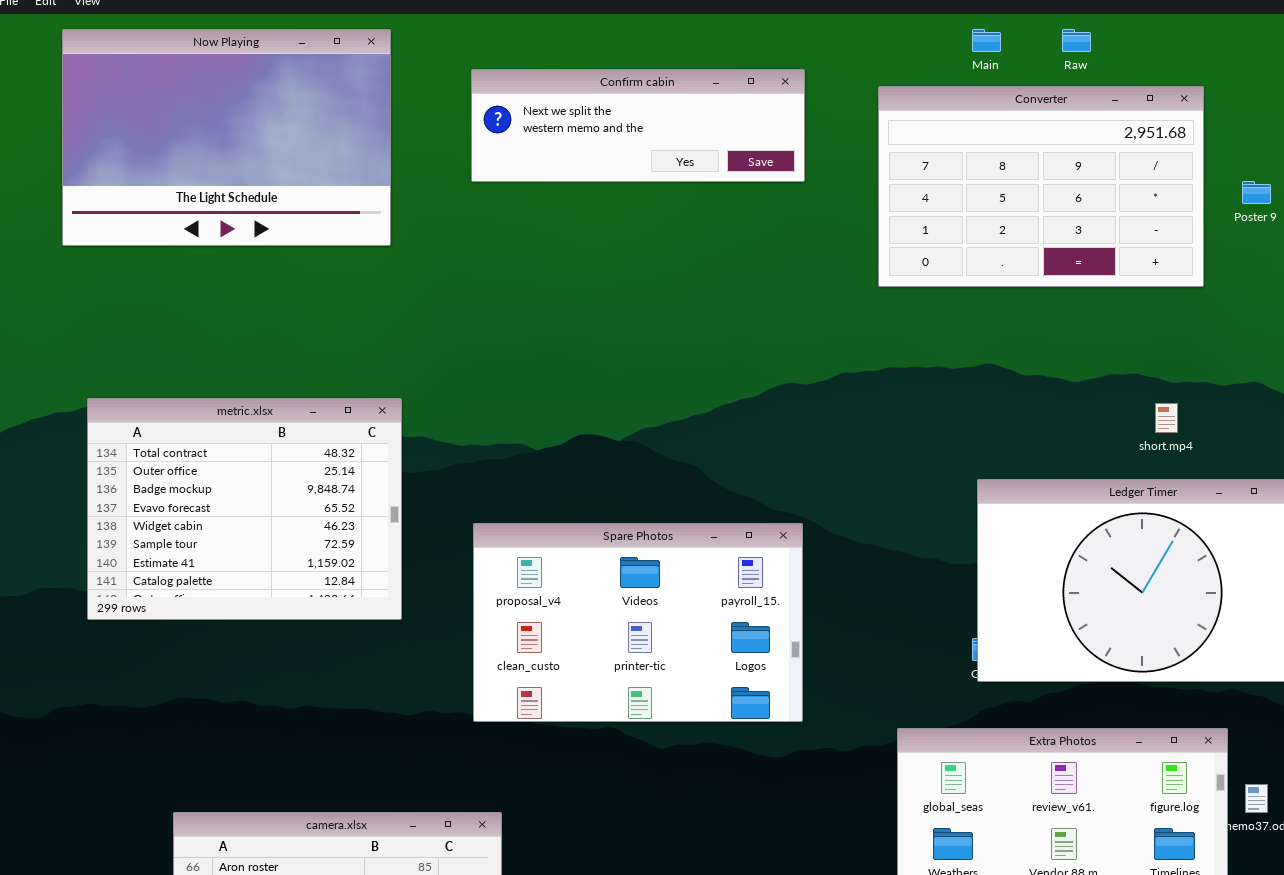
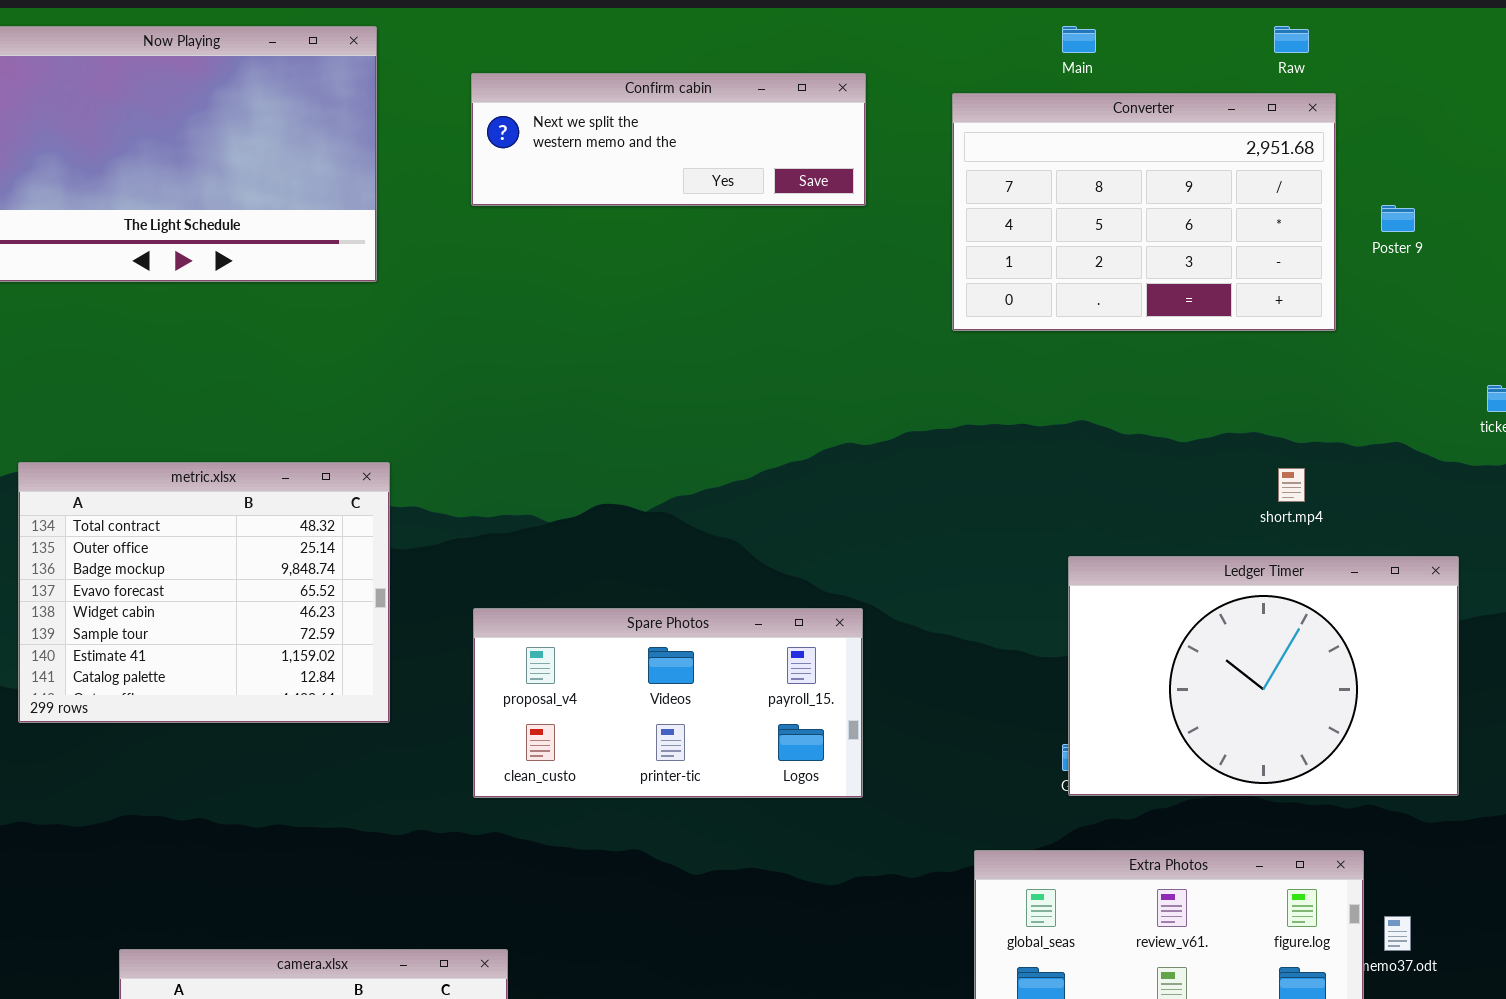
Raw: [1062,29,1091,52] -> [1274,26,1309,53], moved
Spare Photos: [473,523,803,722] -> [473,608,863,798], resized

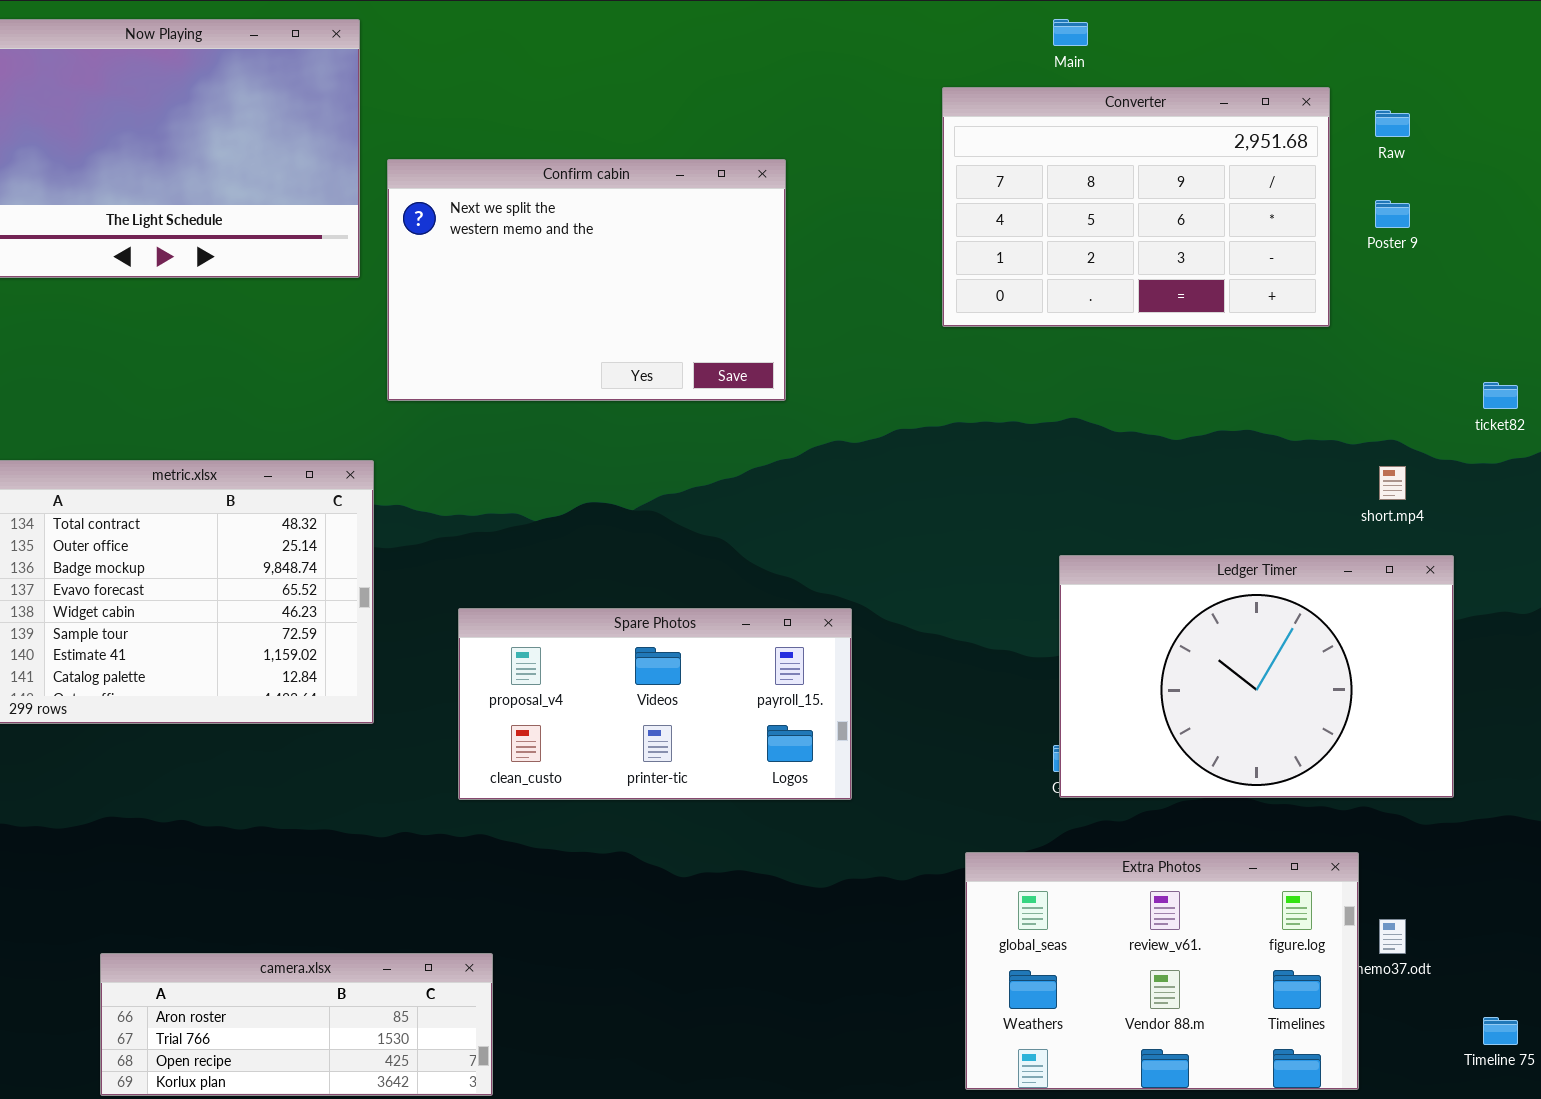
Raw: [1274,26,1309,53] -> [1375,110,1410,137], moved
Confirm cabin: [471,73,866,206] -> [387,159,786,401], moved, resized
short.mp4: [1278,468,1305,502] -> [1379,466,1406,500], moved

